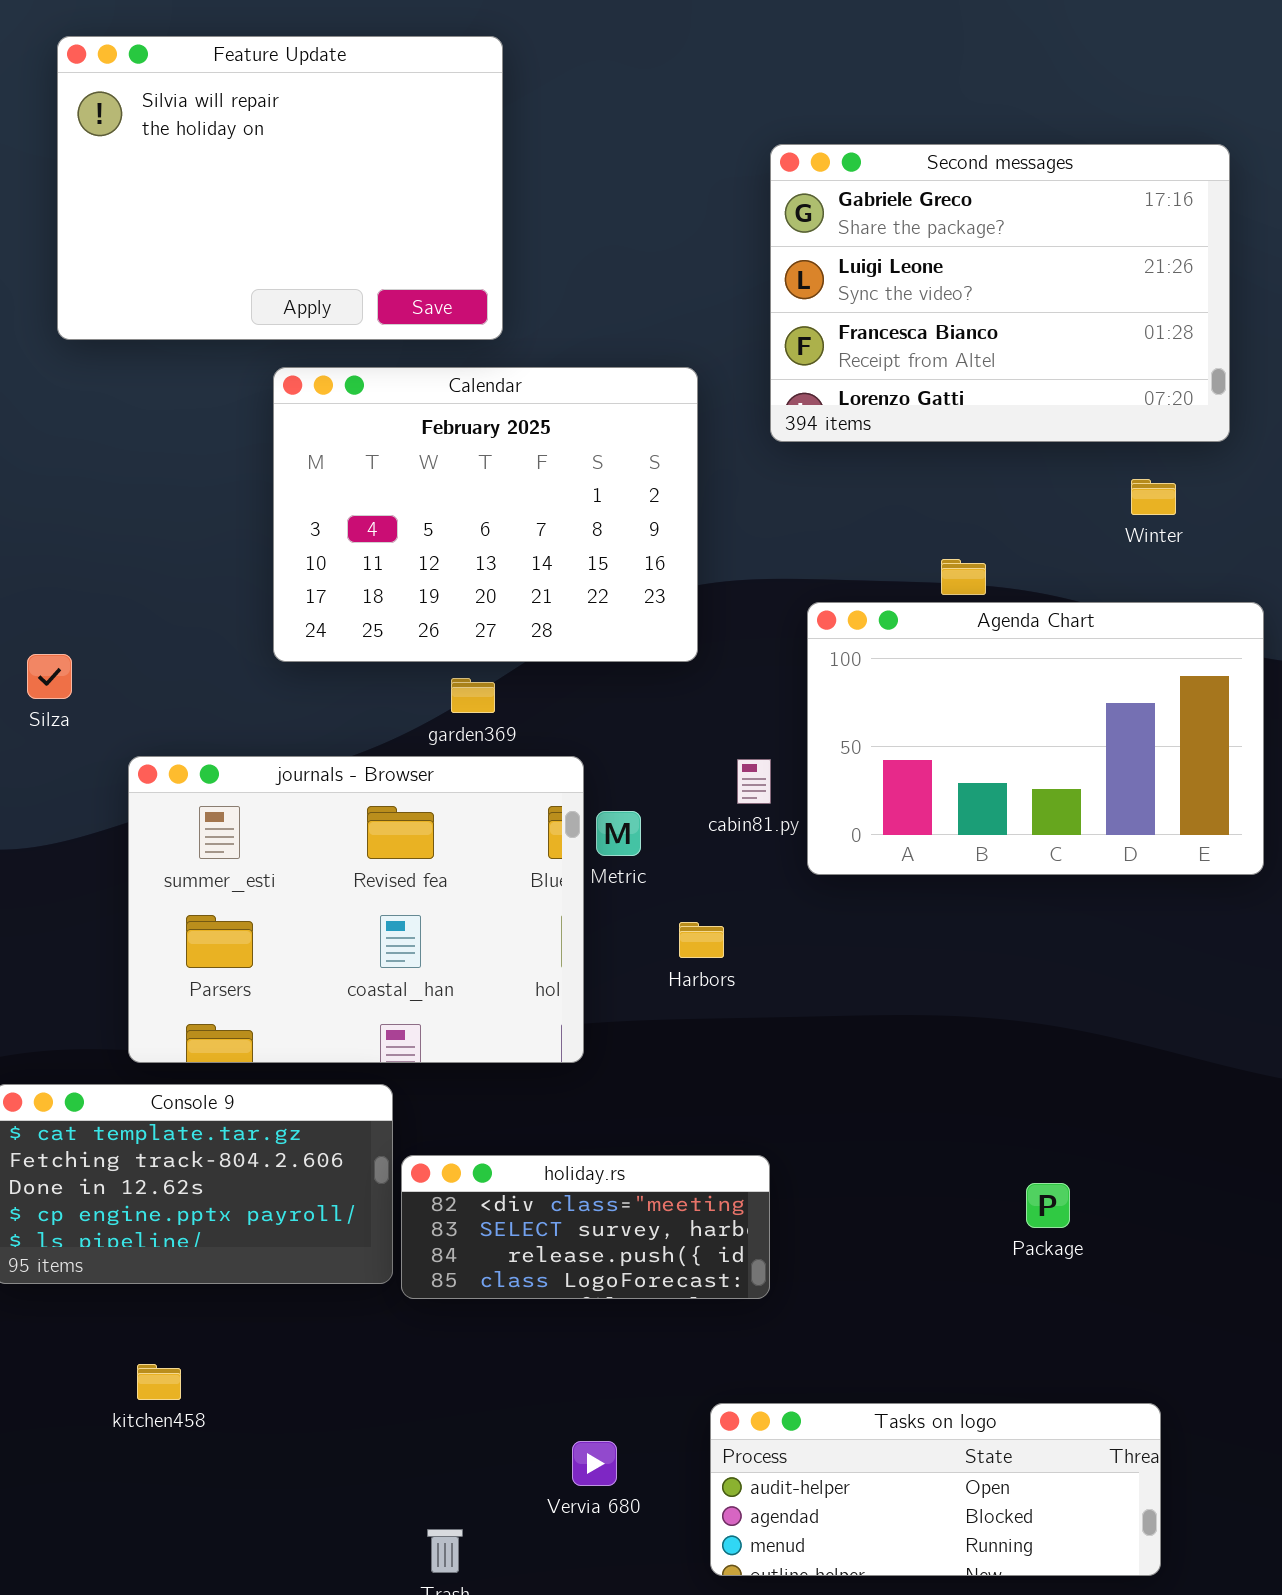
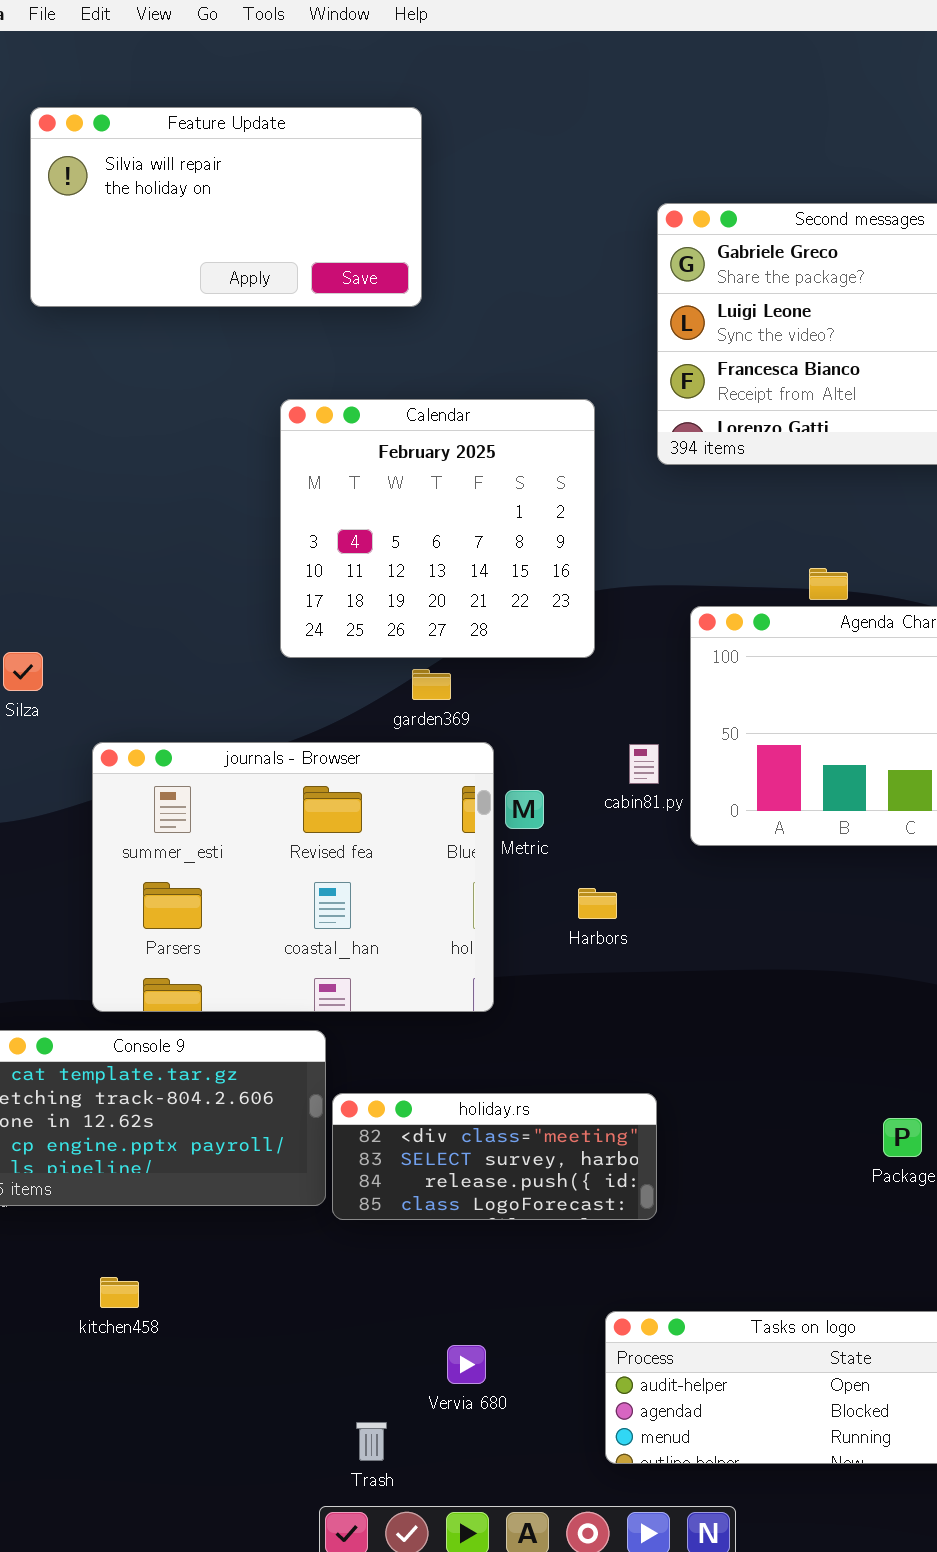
Feature Update: [57,36,503,340] -> [30,107,422,307], resized
Calendar: [273,367,698,662] -> [280,399,595,658], resized
garden369: [451,678,495,713] -> [412,669,451,700], moved
Vervia 680: [572,1441,617,1486] -> [447,1345,486,1384], moved

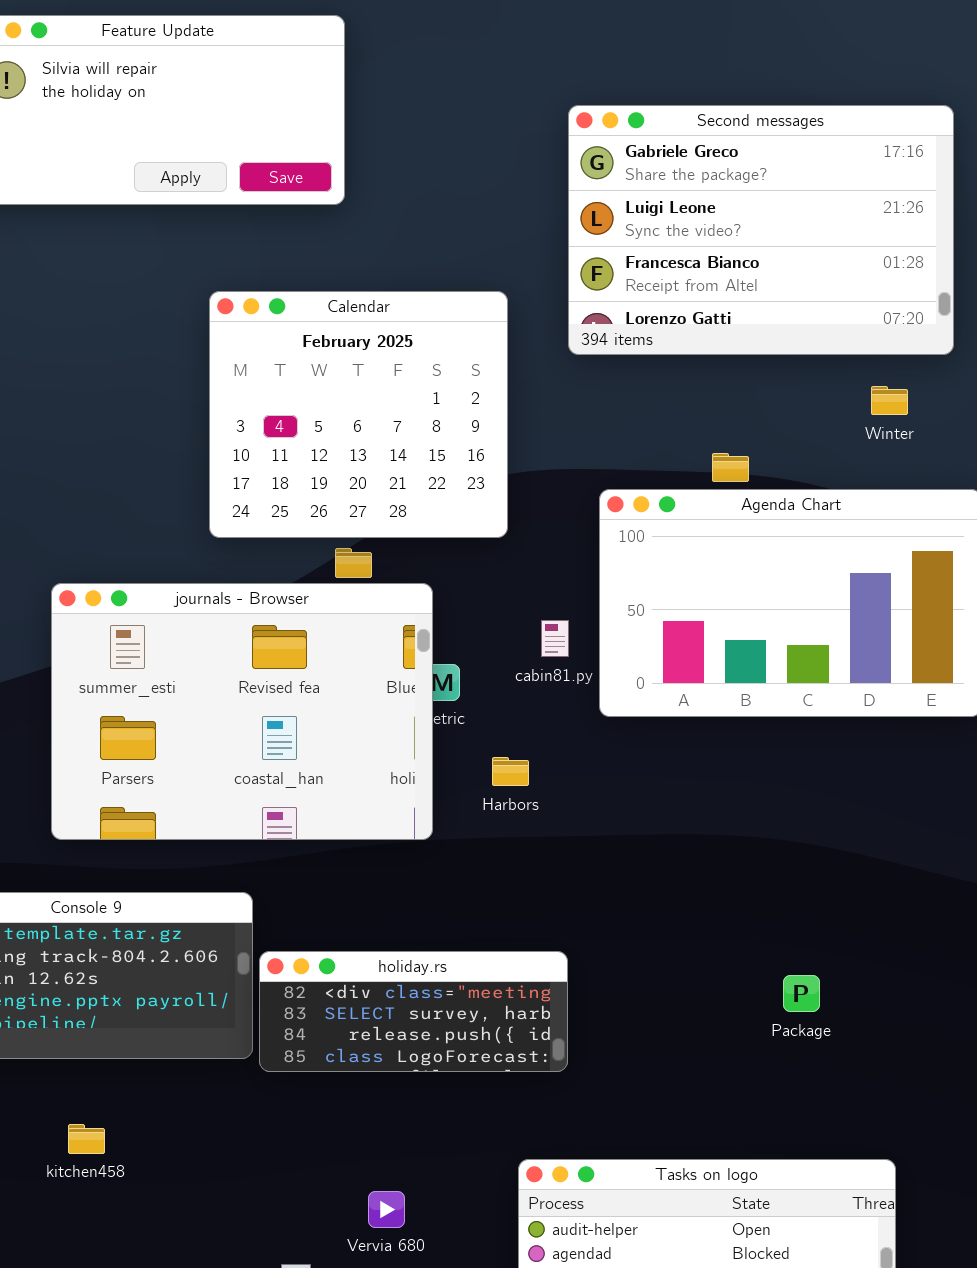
journals - Browser: [92,742,494,1012] -> [51,583,433,840], moved
kitchen458: [100,1277,139,1308] -> [68,1124,105,1154], moved

